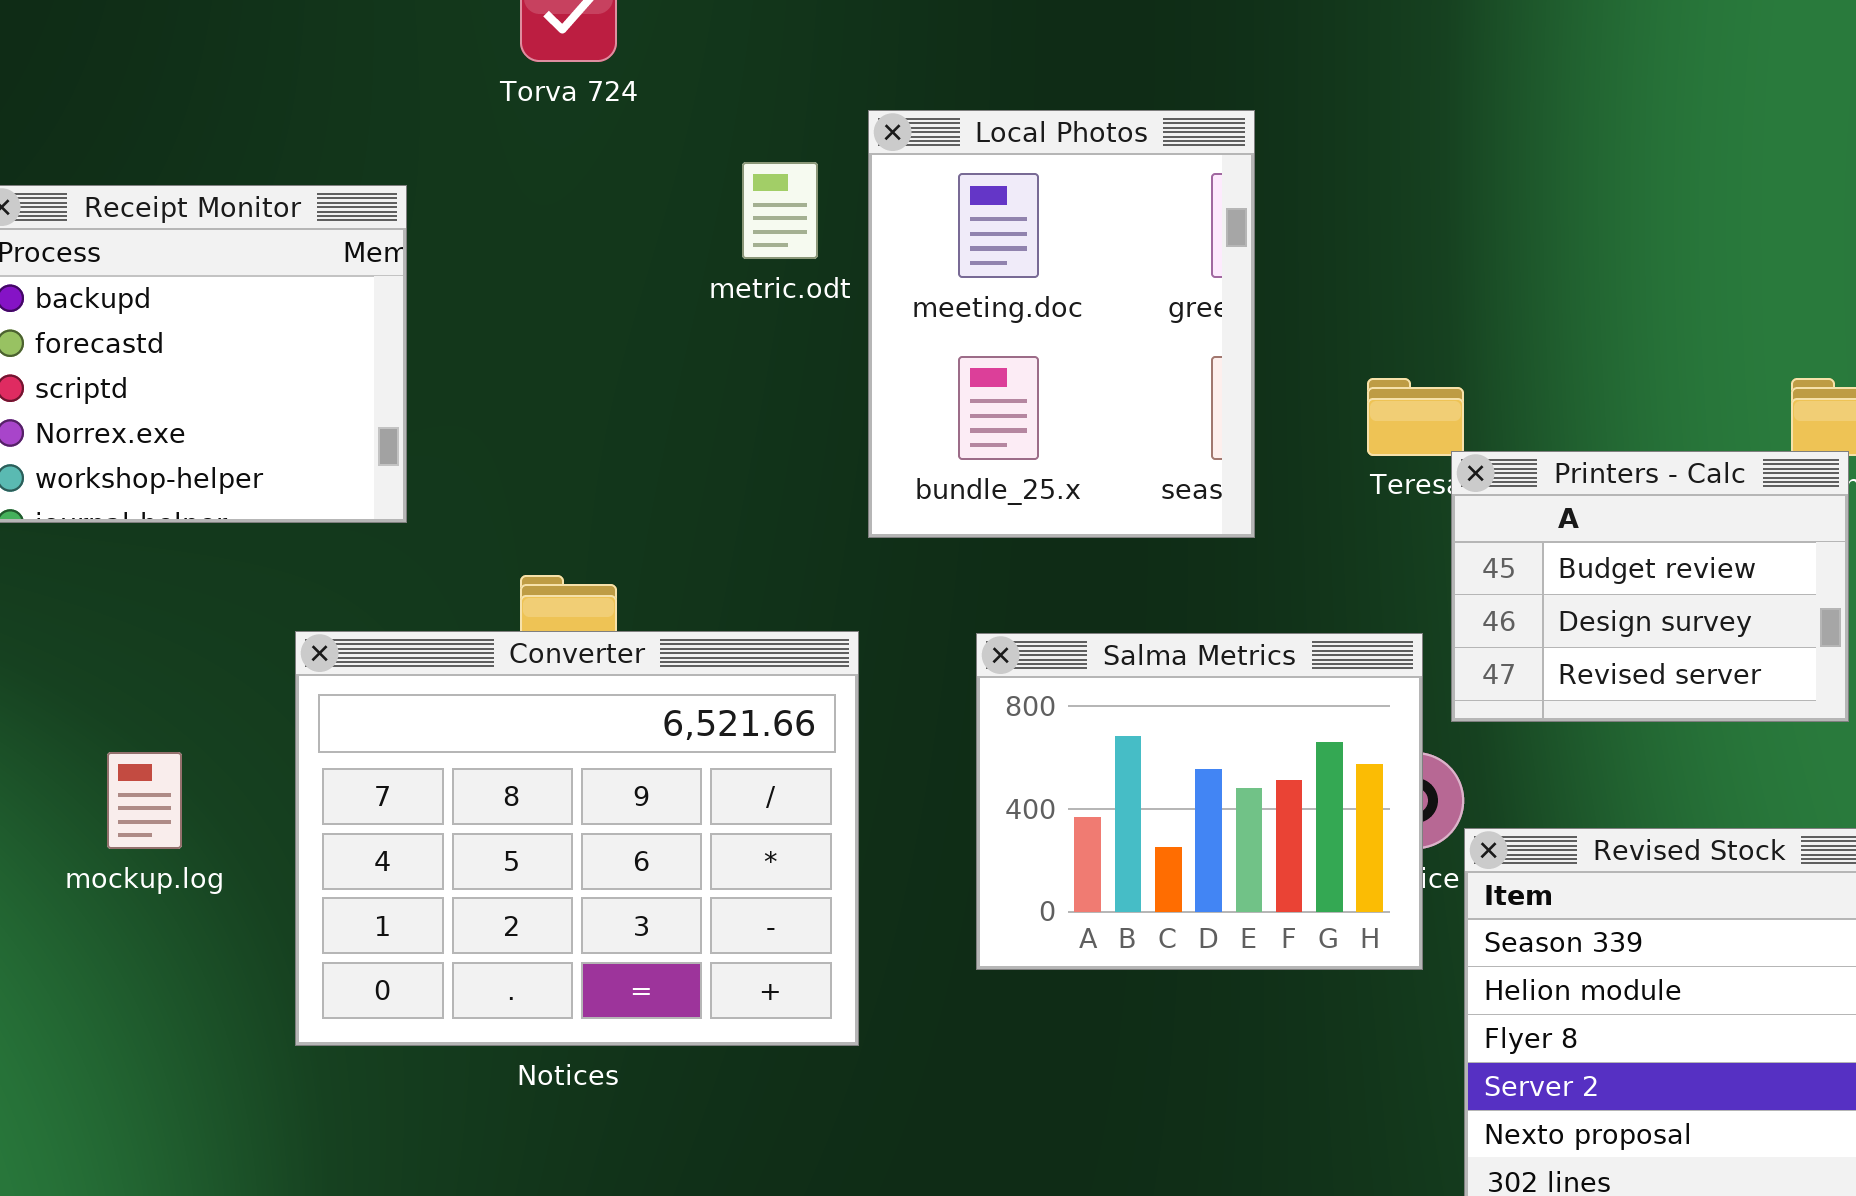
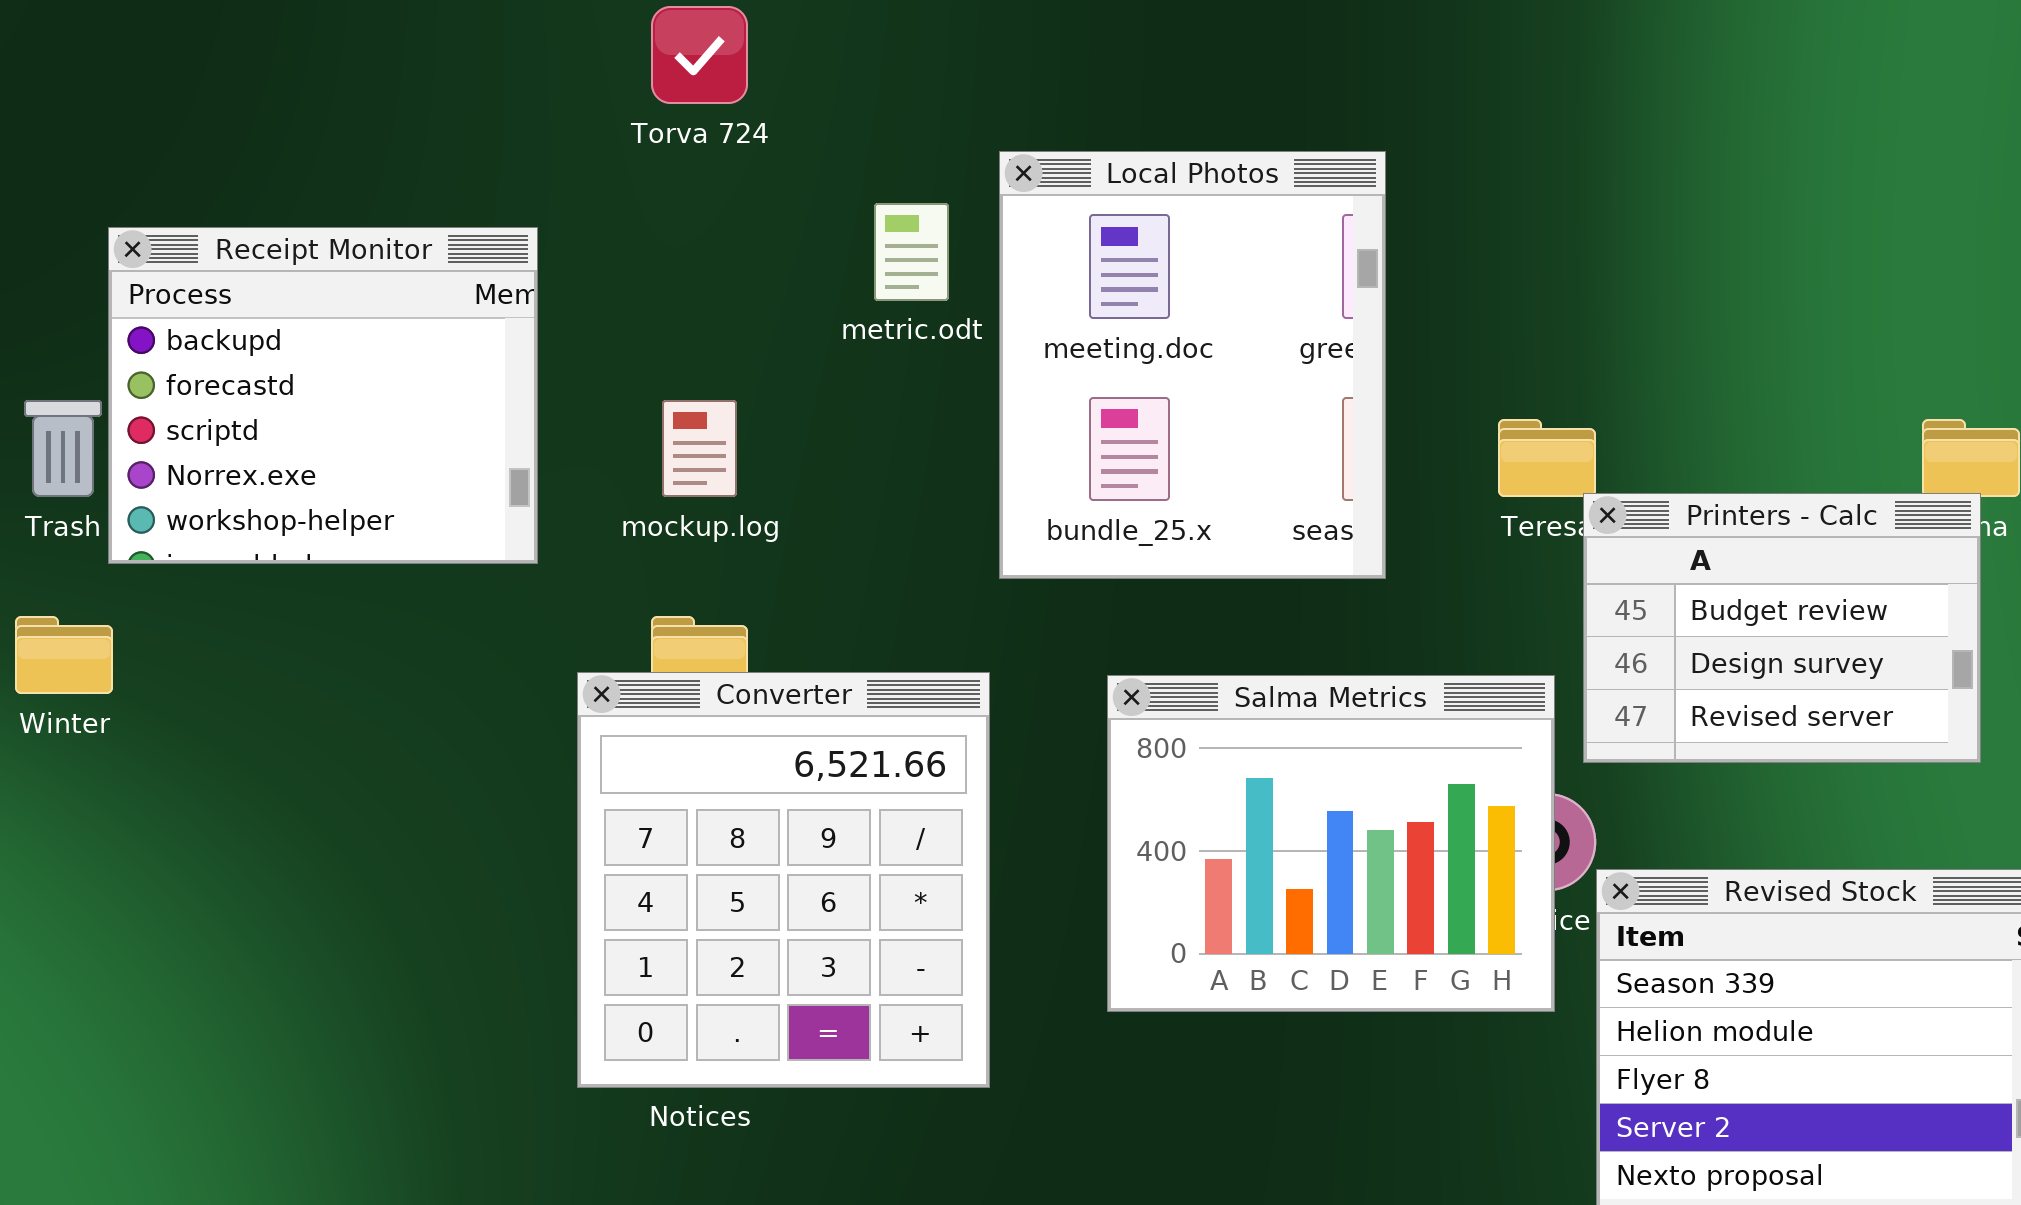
Converter: [295,631,859,1046] -> [577,672,990,1088], resized
mockup.log: [107,752,182,849] -> [662,400,737,497], moved

